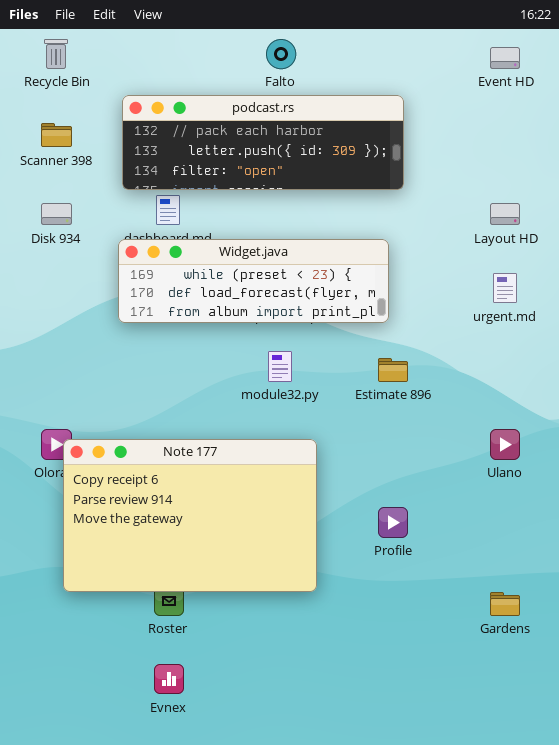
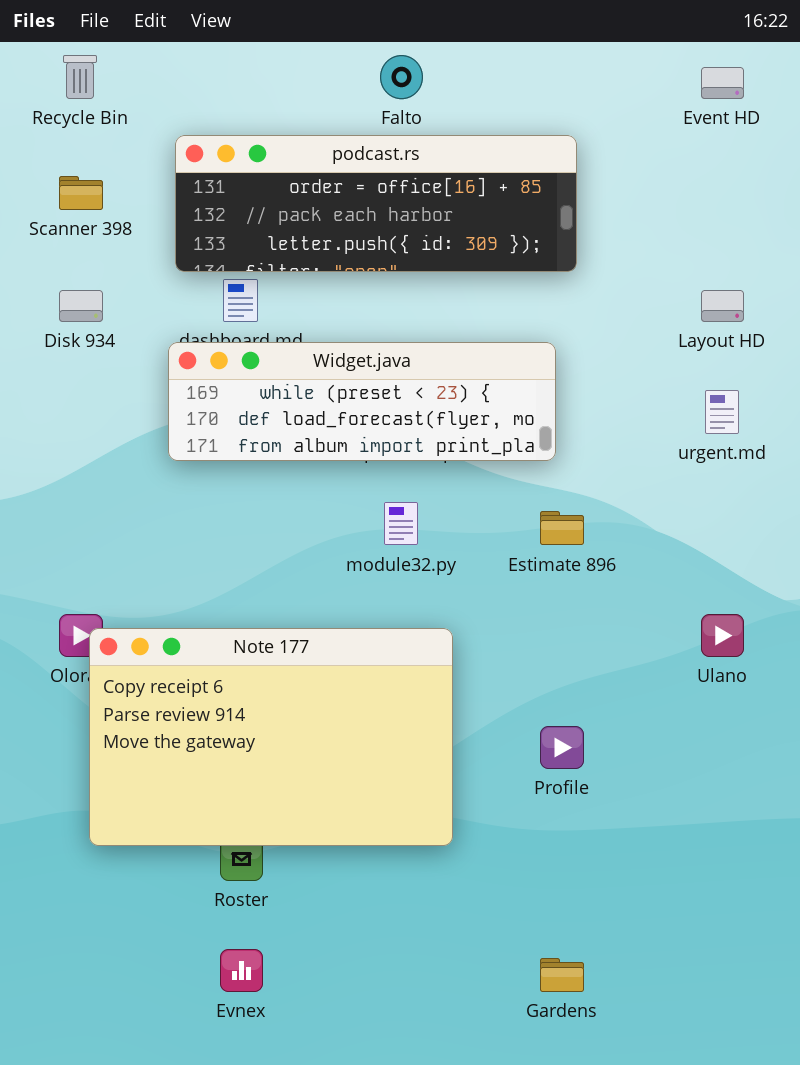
podcast.rs: [122,95,404,190] -> [175,135,577,272], scrolled up 1 row
Gardens: [490,592,520,616] -> [540,958,584,992], moved

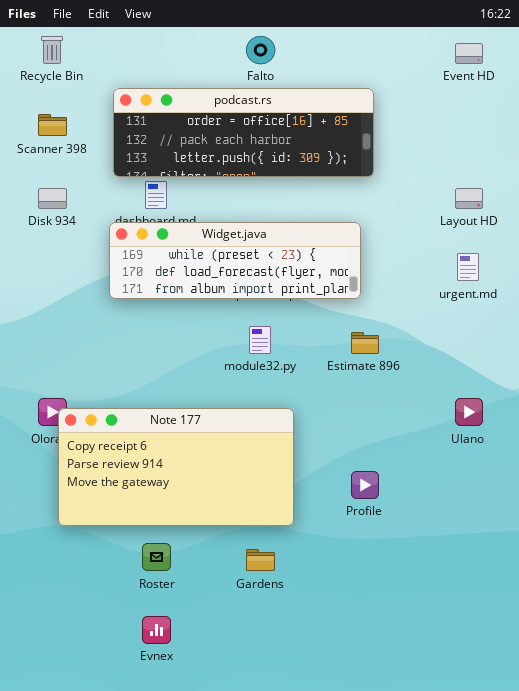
Note 177: [89,628,453,846] -> [58,408,294,526], resized
Gardens: [540,958,584,992] -> [246,549,275,571], moved

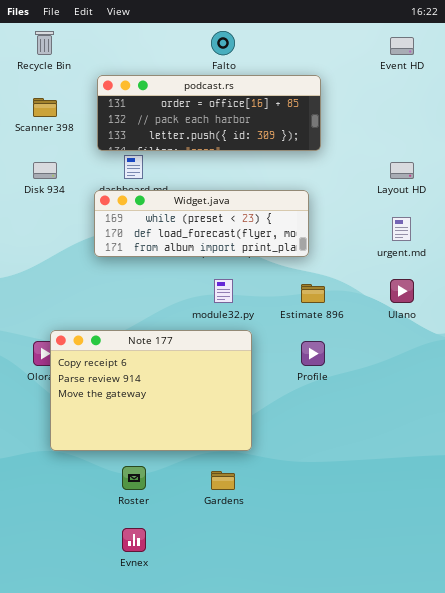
Ulano: [455,398,483,426] -> [390,279,414,303], moved
Note 177: [58,408,294,526] -> [50,330,252,451], resized
Profile: [351,471,379,499] -> [301,341,325,366], moved

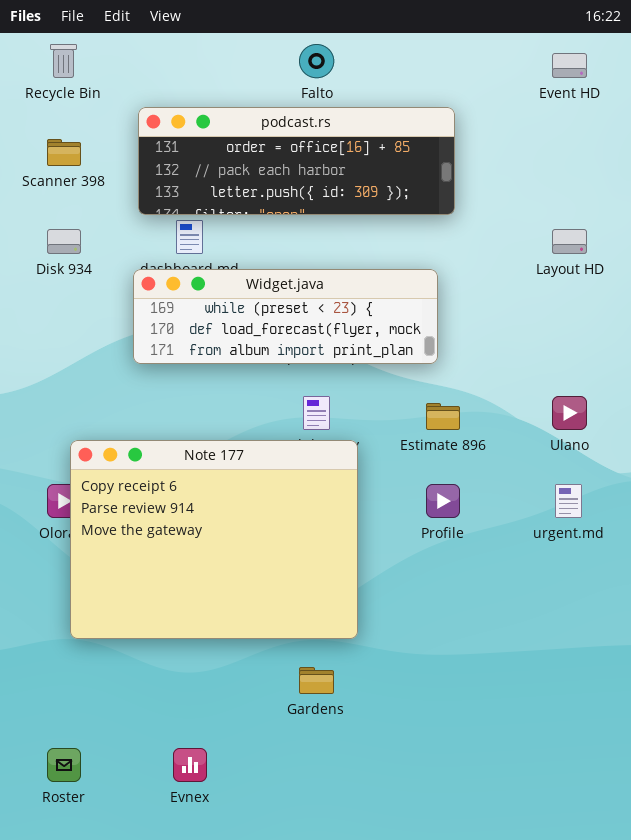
urgent.md: [392,217,411,241] -> [555,484,582,518], moved
Note 177: [50,330,252,451] -> [70,440,358,639], resized
Roster: [122,466,146,490] -> [47,748,81,782], moved

